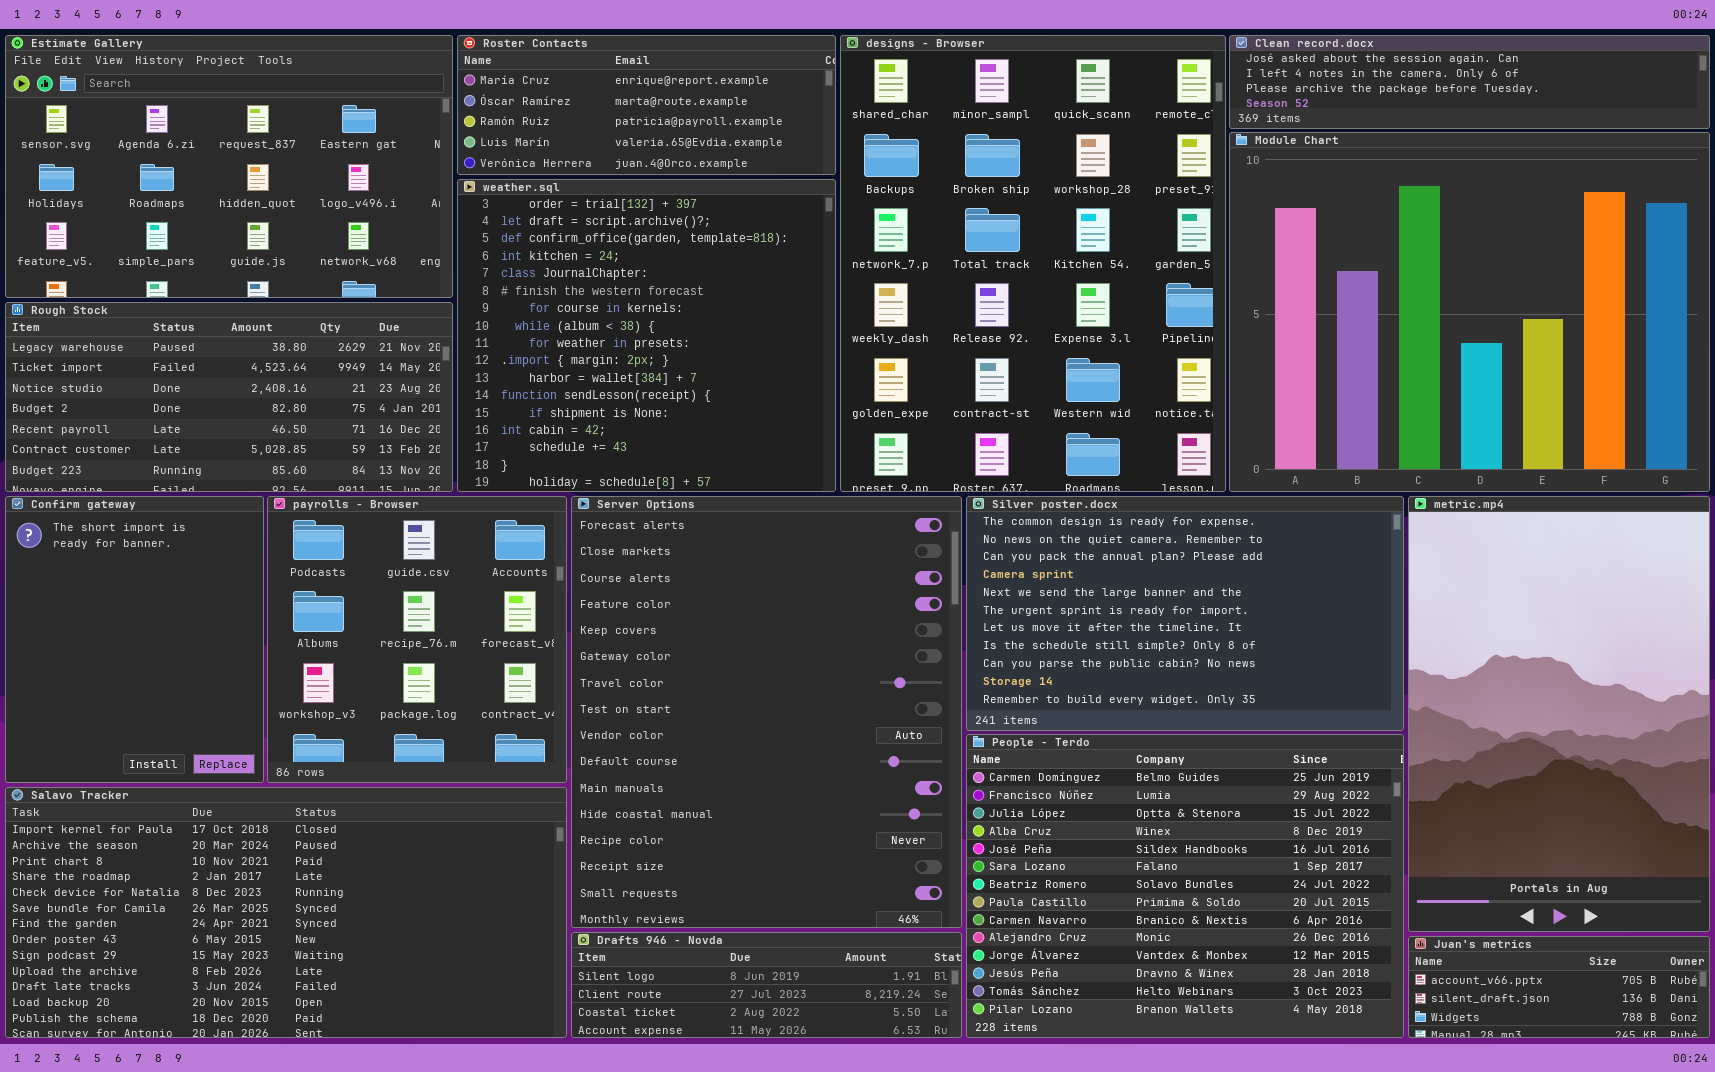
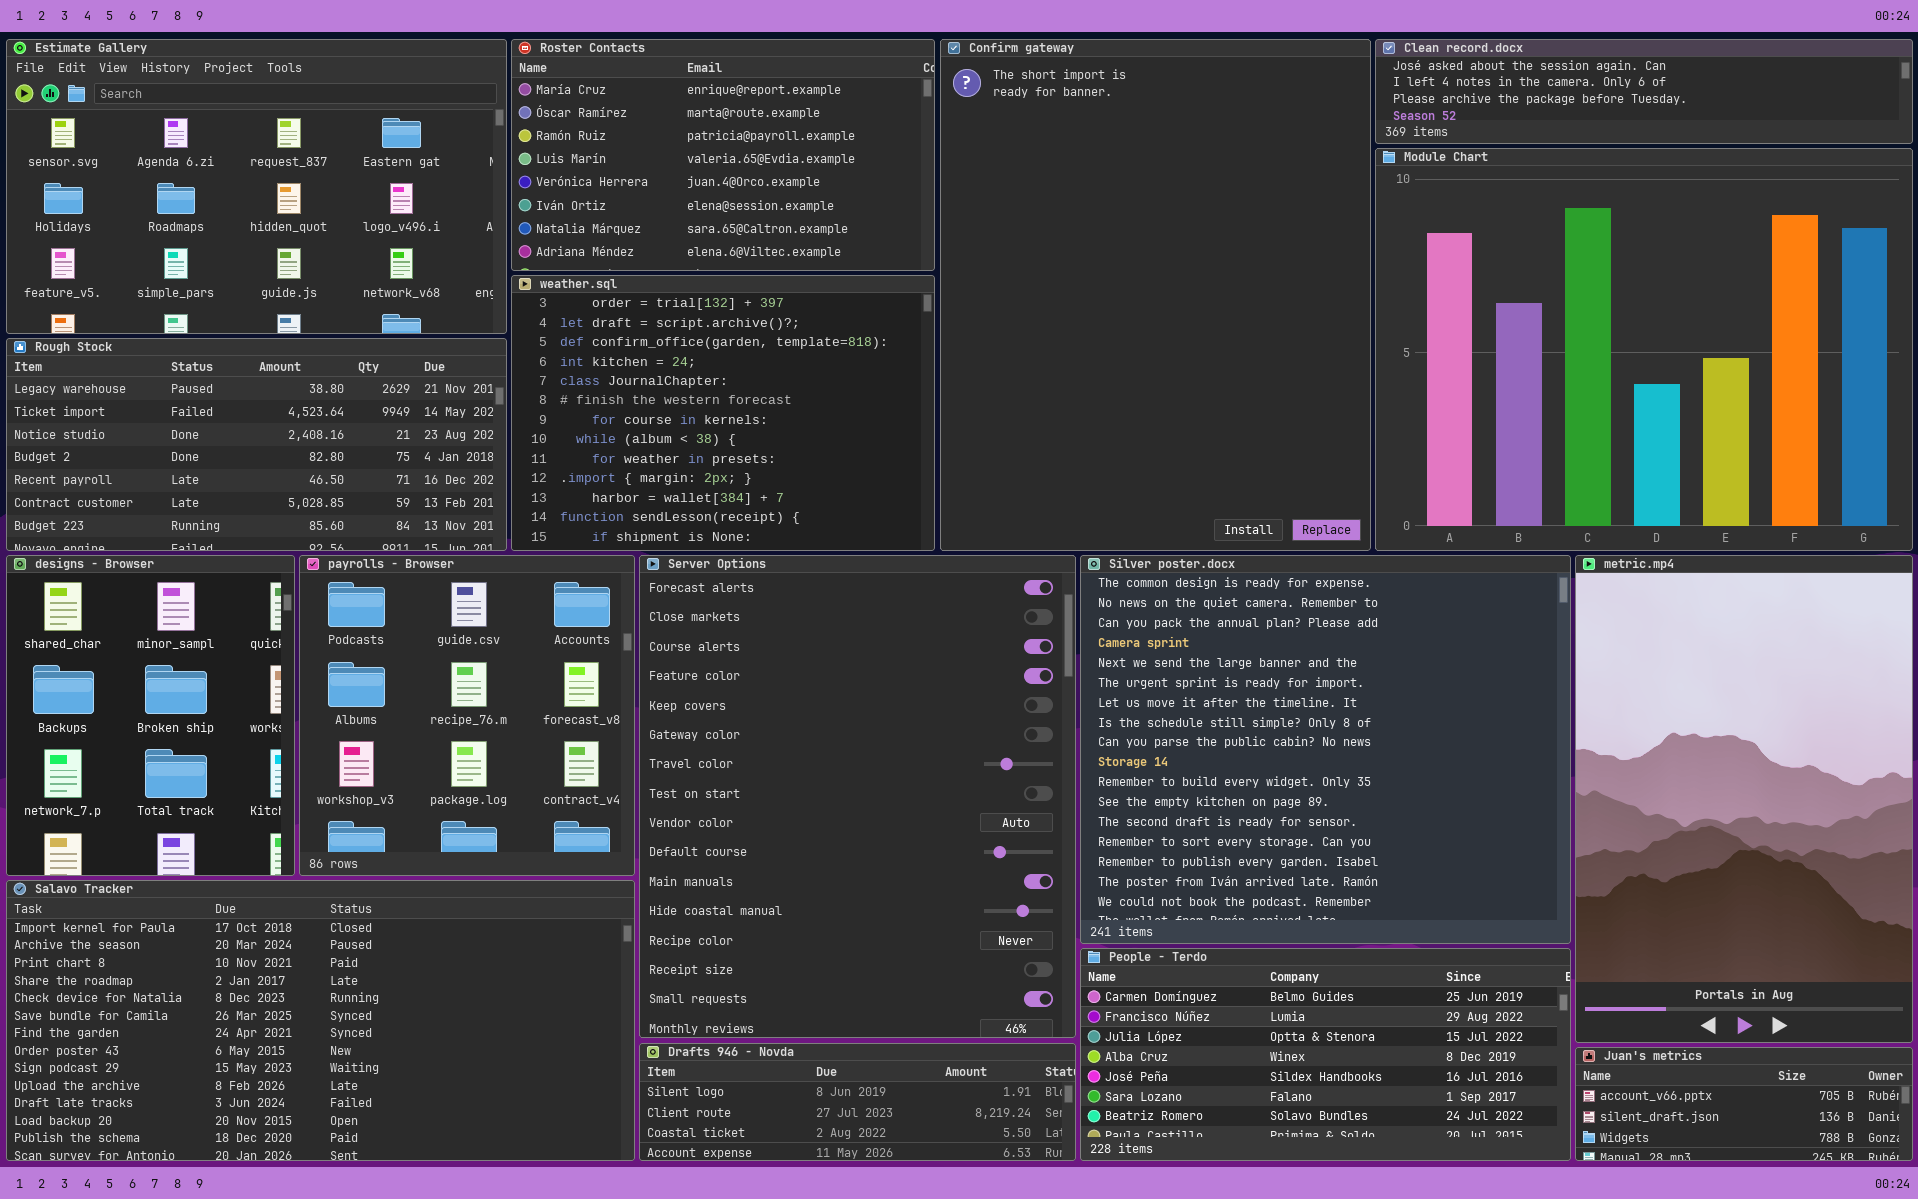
Roster Contacts: [457,35,836,175] -> [511,39,935,271], resized
designs - Browser: [840,35,1226,492] -> [6,555,295,876], moved, resized
weather.sql: [457,179,836,492] -> [511,275,935,551], resized
Confirm gateway: [5,496,264,783] -> [940,39,1371,551], moved, resized
Silver poster.docx: [966,496,1404,731] -> [1080,555,1571,944], resized
People - Terdo: [966,734,1404,1038] -> [1080,948,1571,1161], resized

